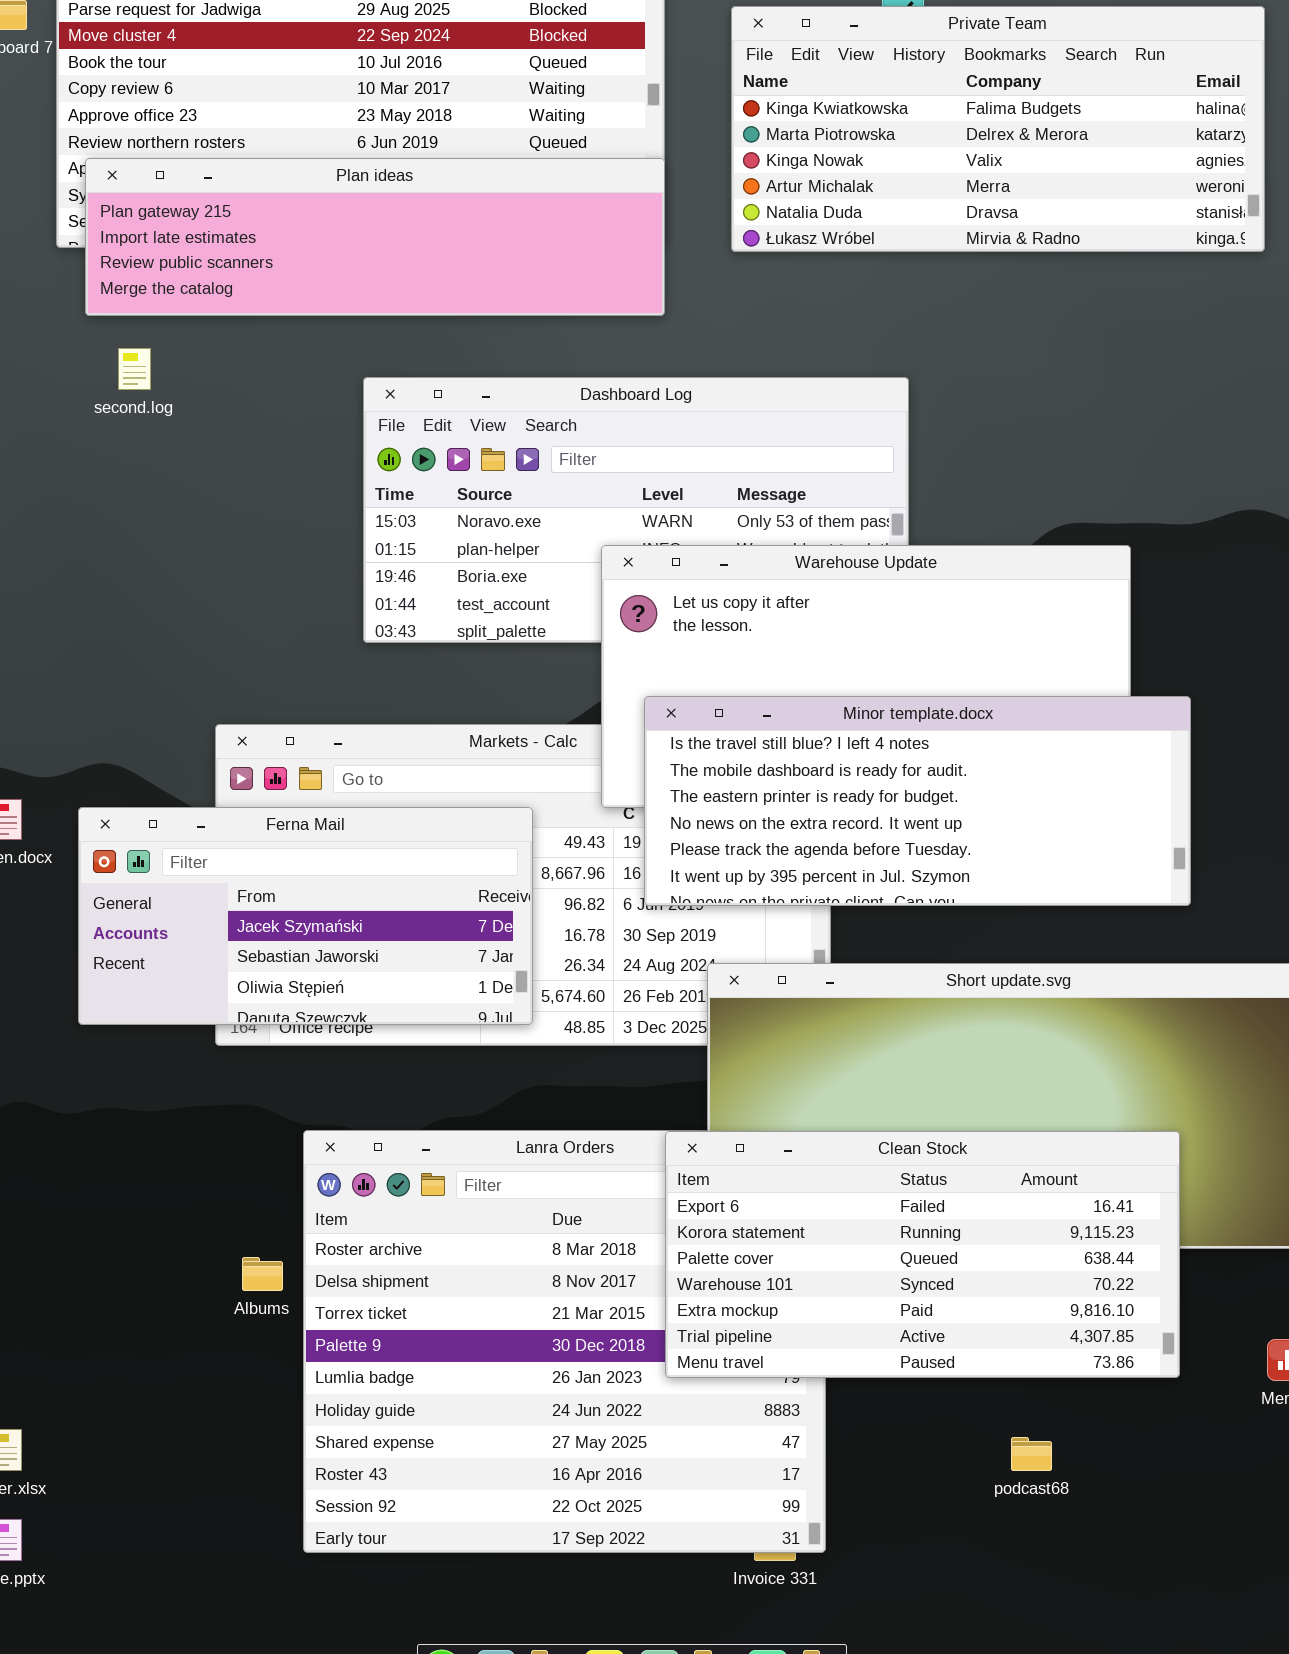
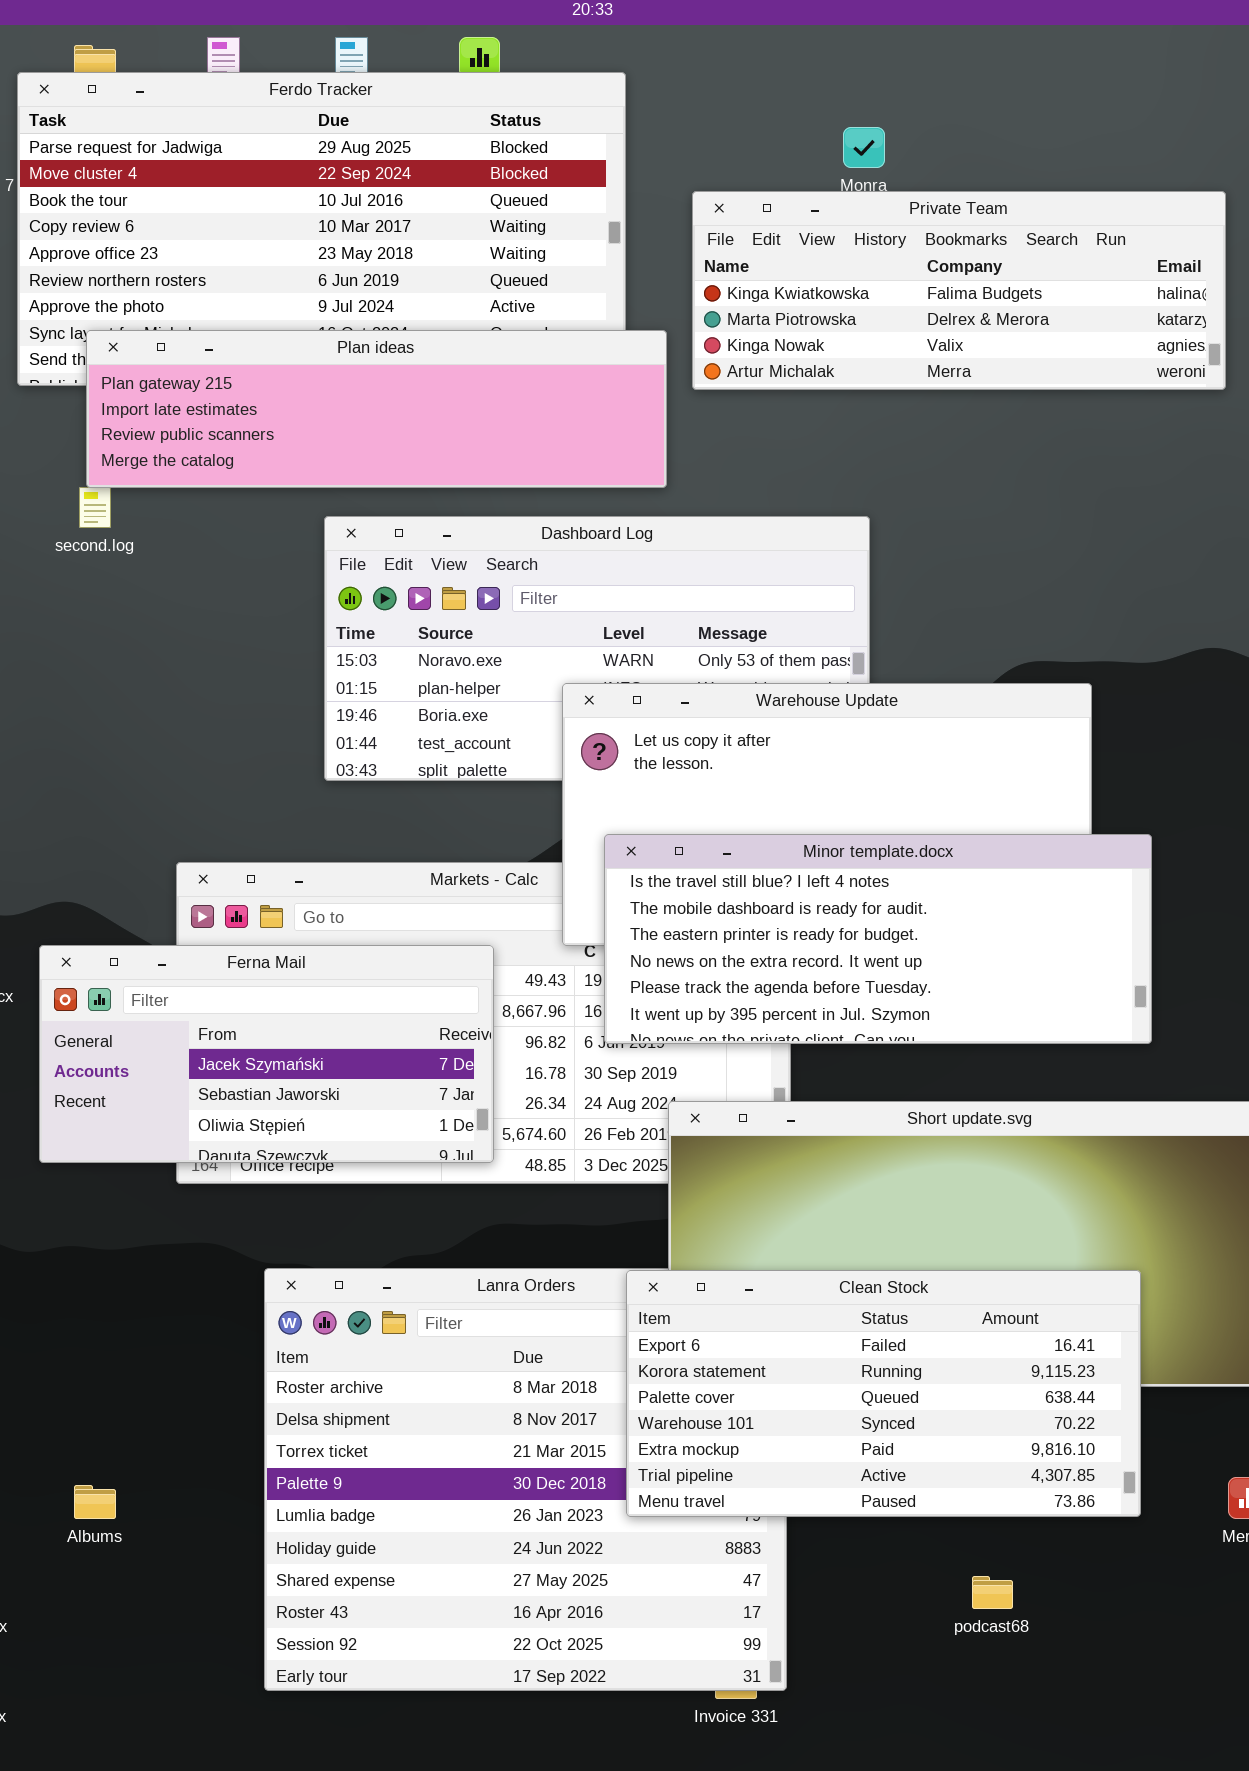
Private Team: [731,6,1265,252] -> [692,191,1226,390], resized
Plan ideas: [85,158,665,316] -> [86,330,667,488], moved
Albums: [242,1257,283,1291] -> [74,1485,116,1519], moved

